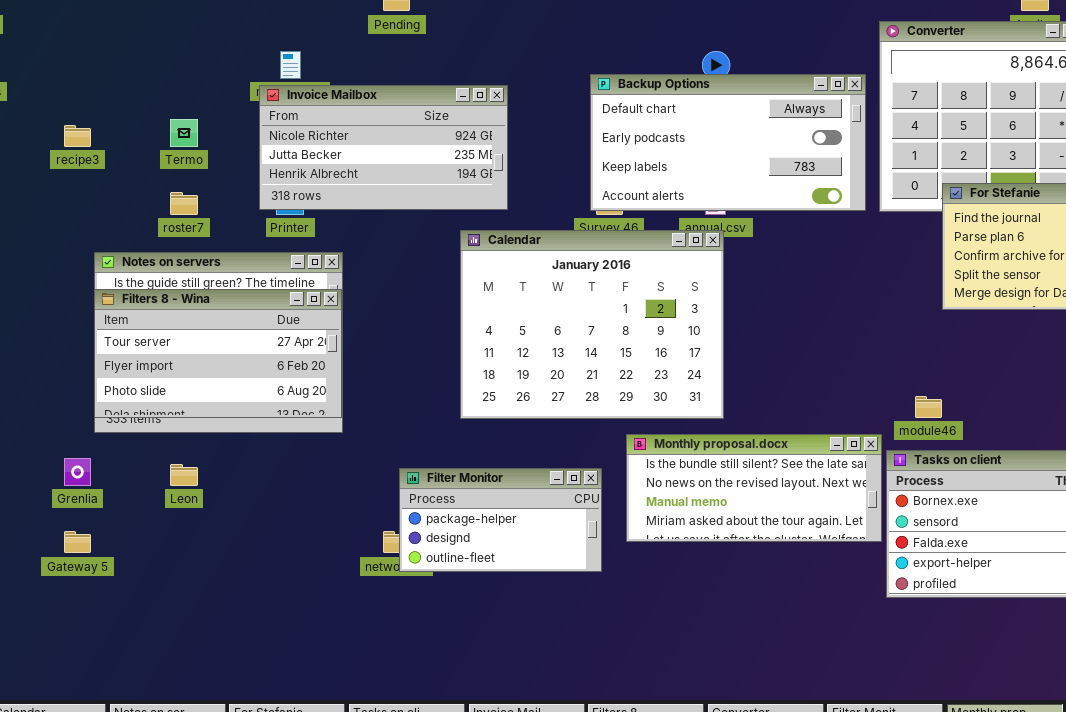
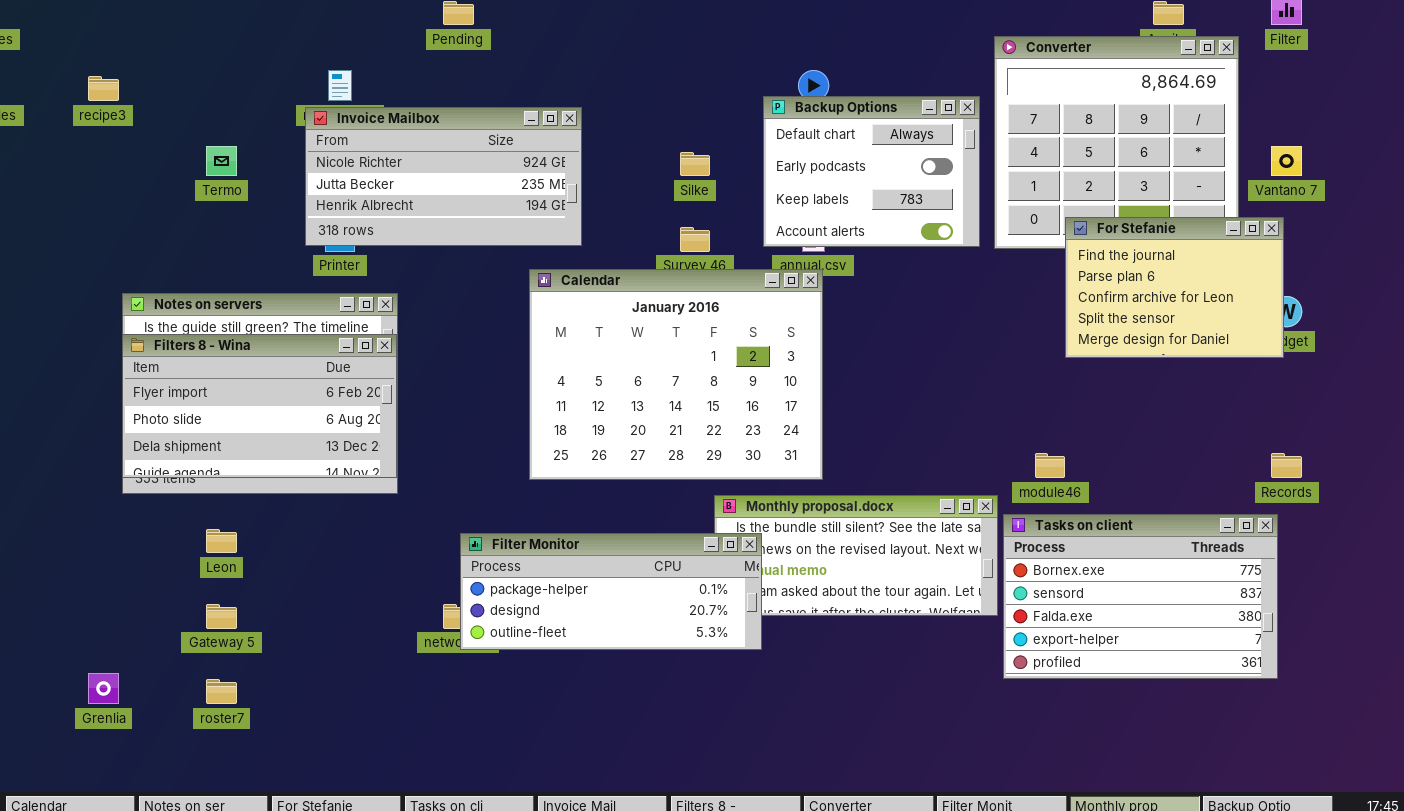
Backup Options: [590,74,866,211] -> [763,96,980,247], resized
recipe3: [64,125,91,147] -> [88,76,119,101], moved
roster7: [170,192,198,215] -> [206,679,237,704], moved
Filters 8 - Wina: [94,289,342,418] -> [122,334,397,478], scrolled down 1 row
Grenlia: [64,458,91,486] -> [88,673,119,704], moved
Filter Monitor: [399,468,602,572] -> [460,533,762,650], resized
Gateway 5: [64,531,91,553] -> [206,604,237,629], moved

